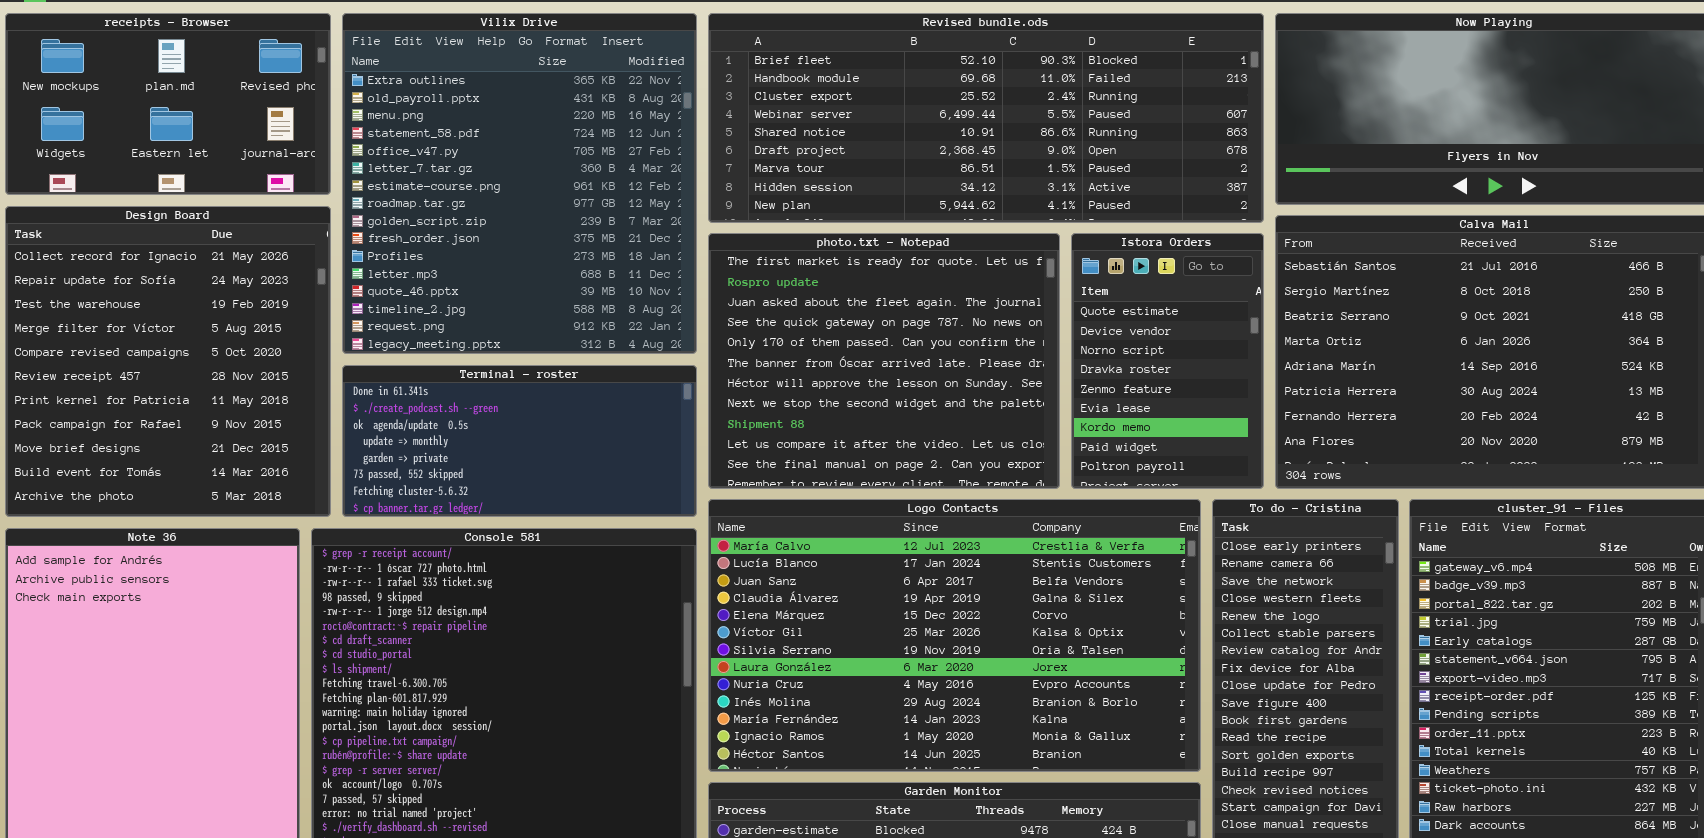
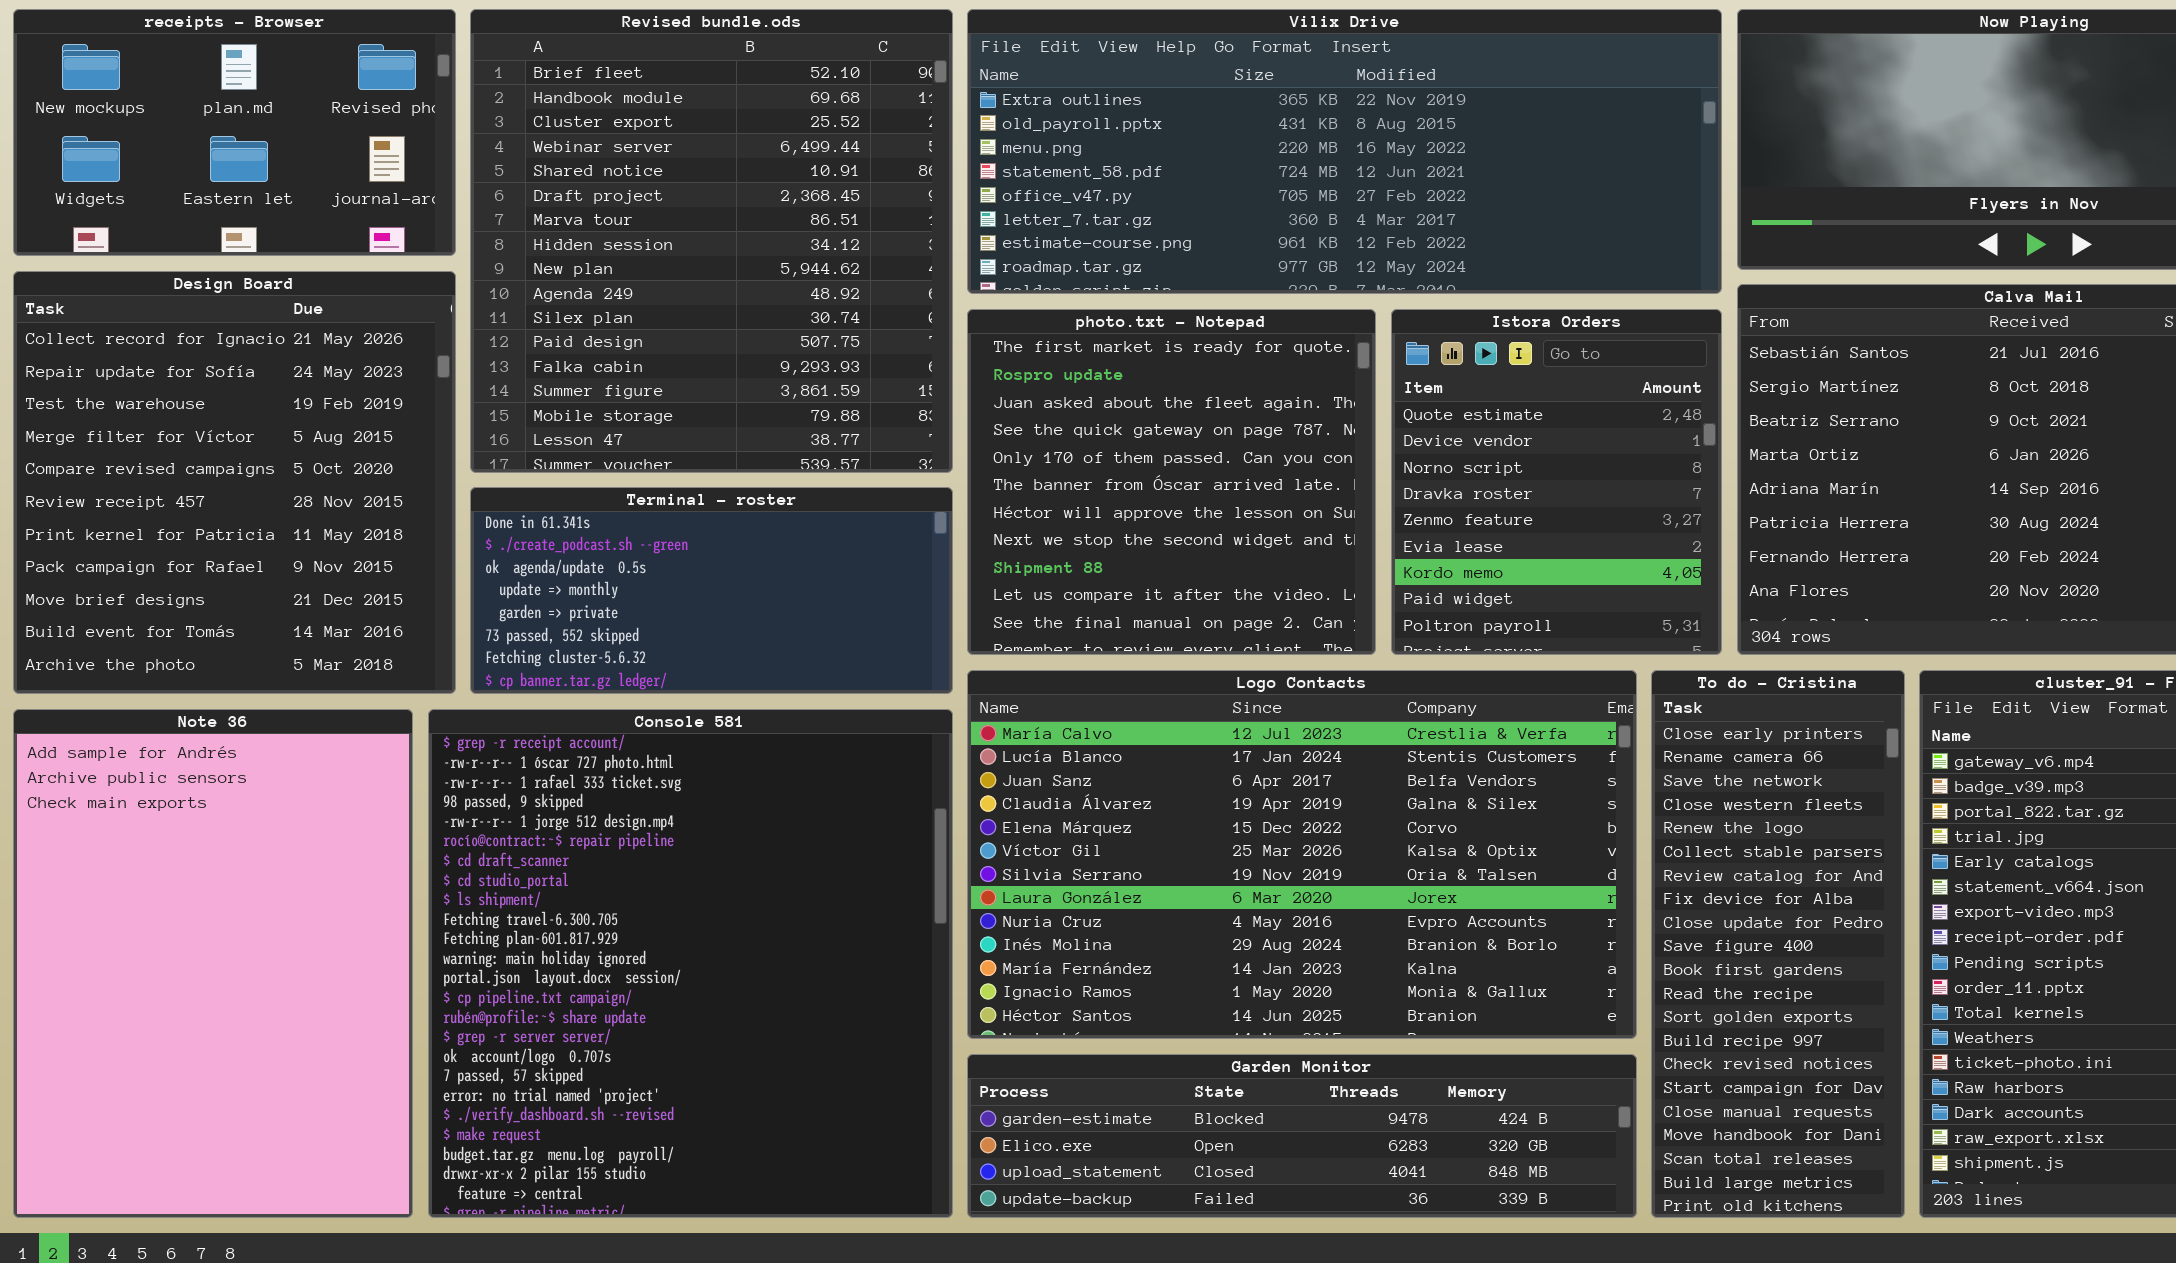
Vilix Drive: [342,13,697,354] -> [967,9,1722,294], moved, resized
Revised bundle.ods: [708,13,1264,223] -> [470,9,953,473], moved, resized
photo.txt - Notepad: [708,233,1060,489] -> [967,309,1376,655], resized
Istora Orders: [1071,233,1264,489] -> [1391,309,1722,655], resized

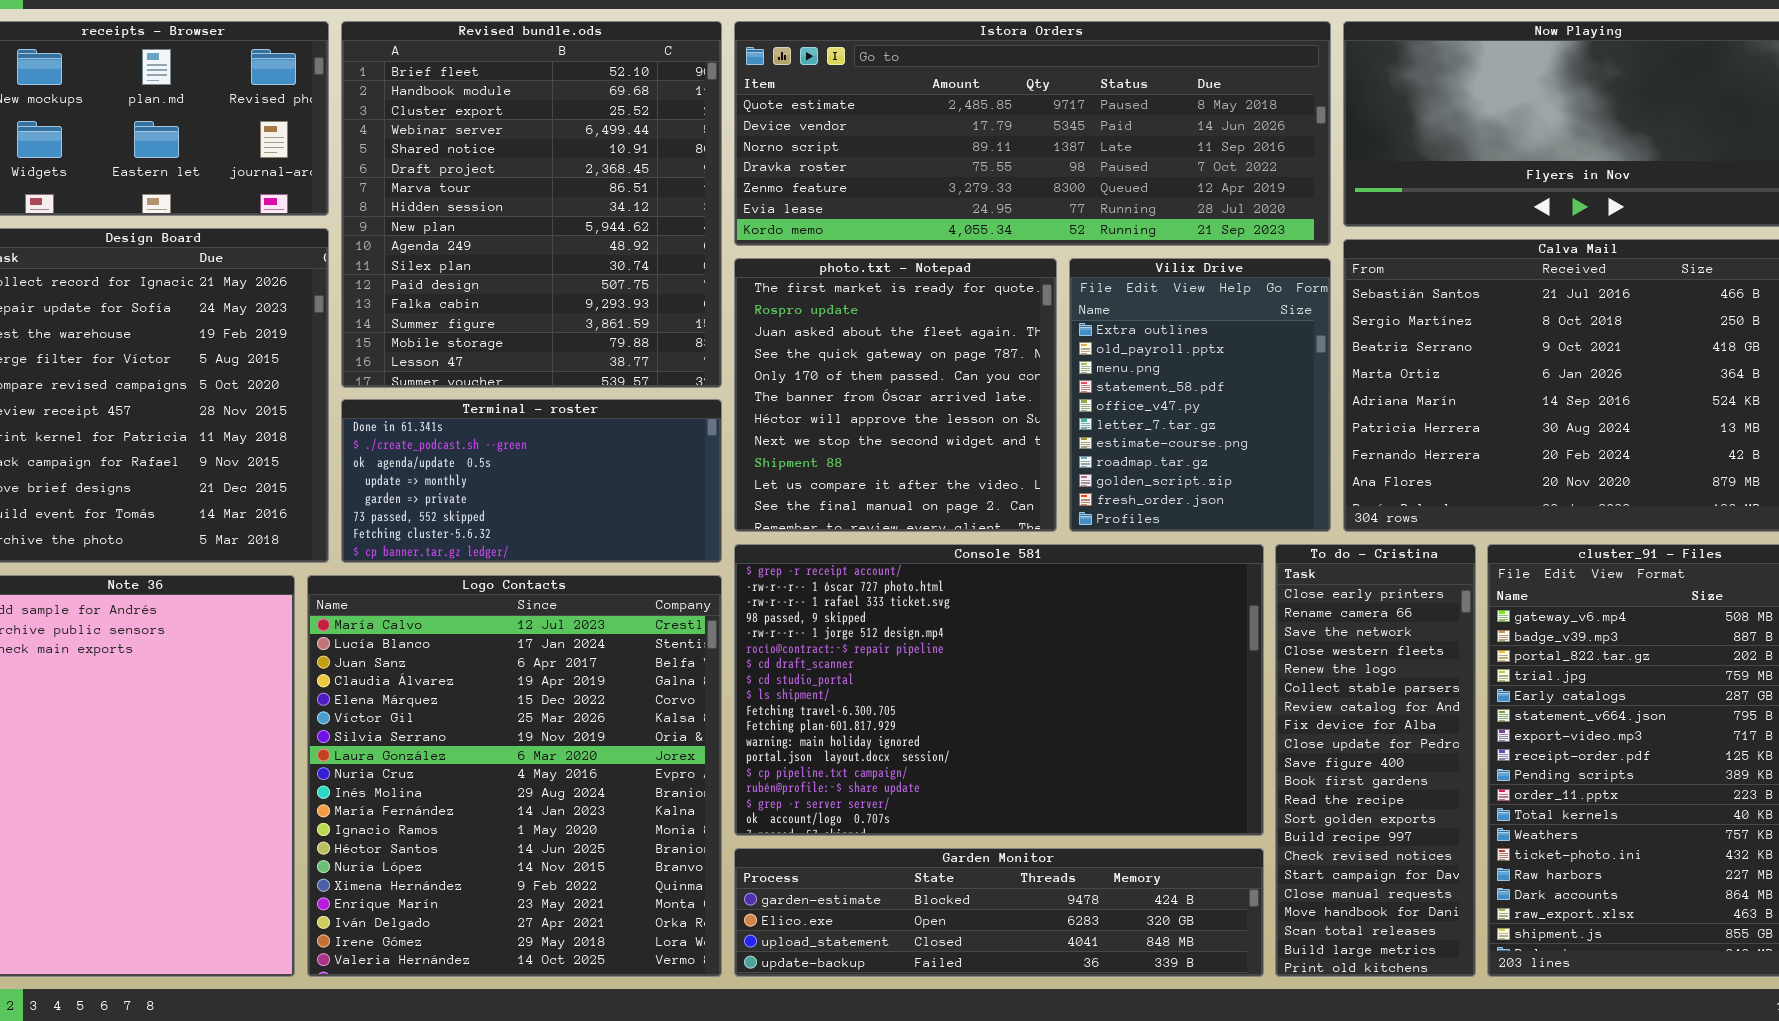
Vilix Drive: [967,9,1722,294] -> [1069,258,1331,532], moved, resized
Istora Orders: [1391,309,1722,655] -> [734,21,1331,246], moved, resized
Logo Contacts: [967,670,1637,1039] -> [307,575,722,977], moved, resized
Console 581: [428,709,953,1218] -> [734,544,1264,836], moved, resized

